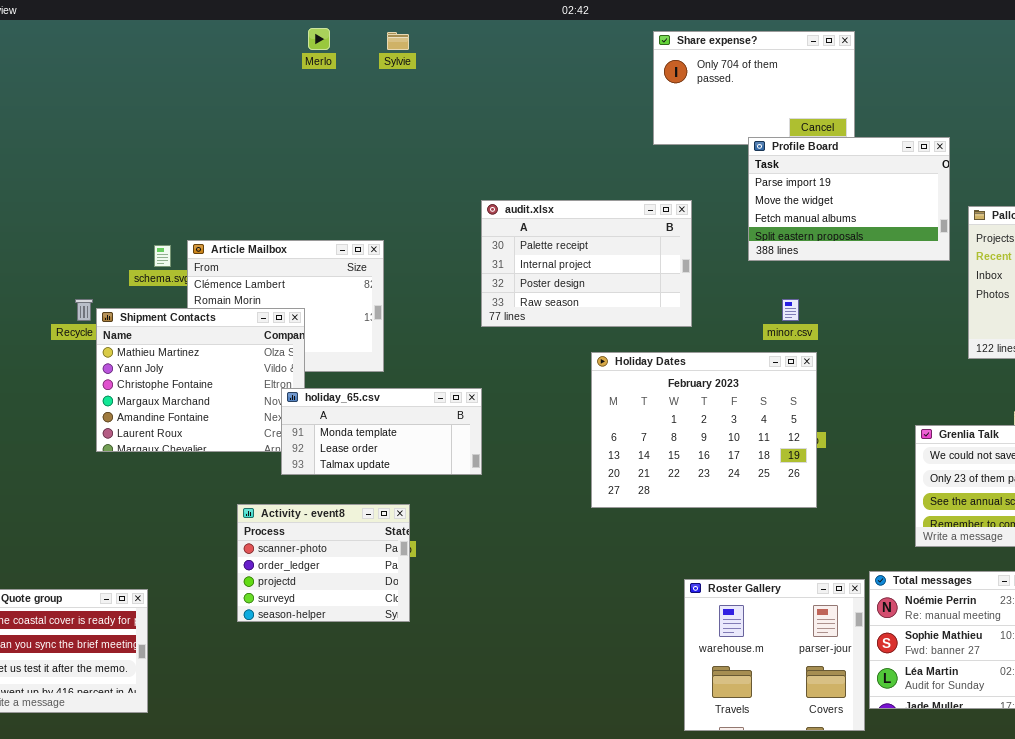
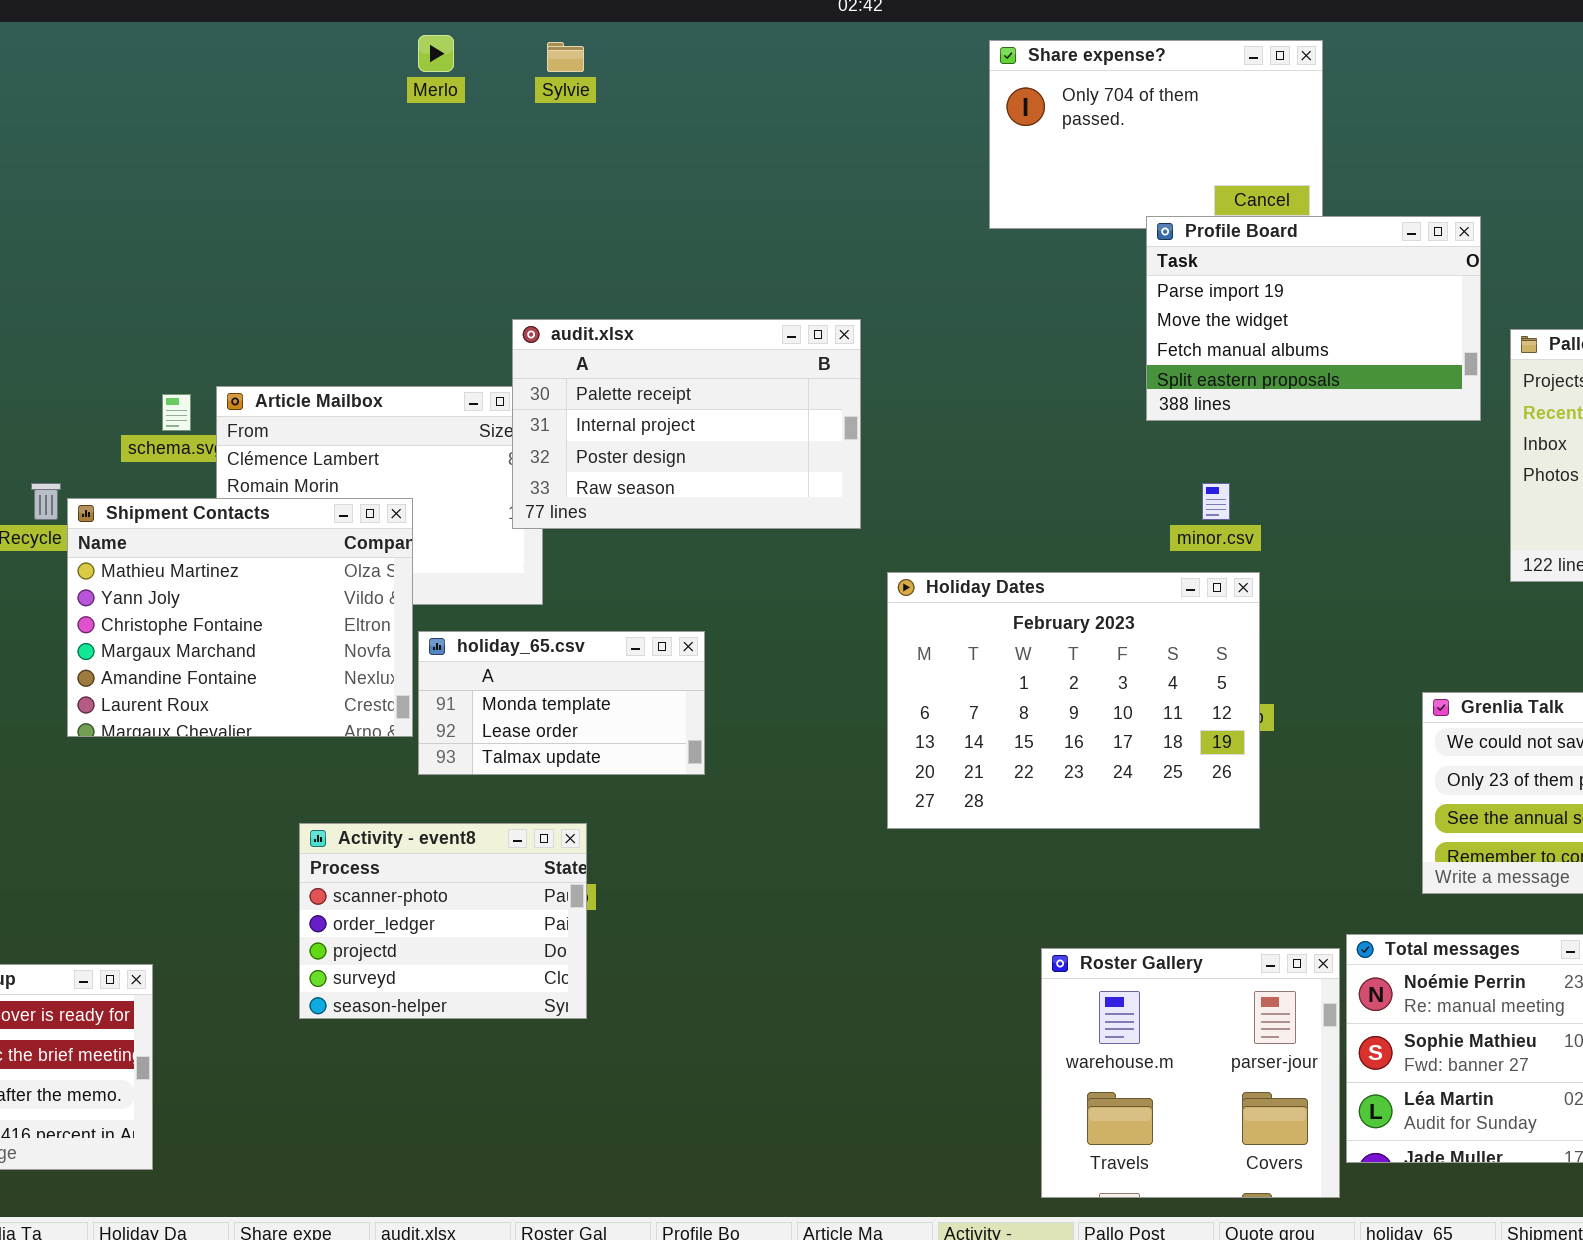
audit.xlsx: [481,200,692,327] -> [512,319,861,529], moved
holiday_65.csv: [281,388,482,475] -> [418,631,705,775], resized

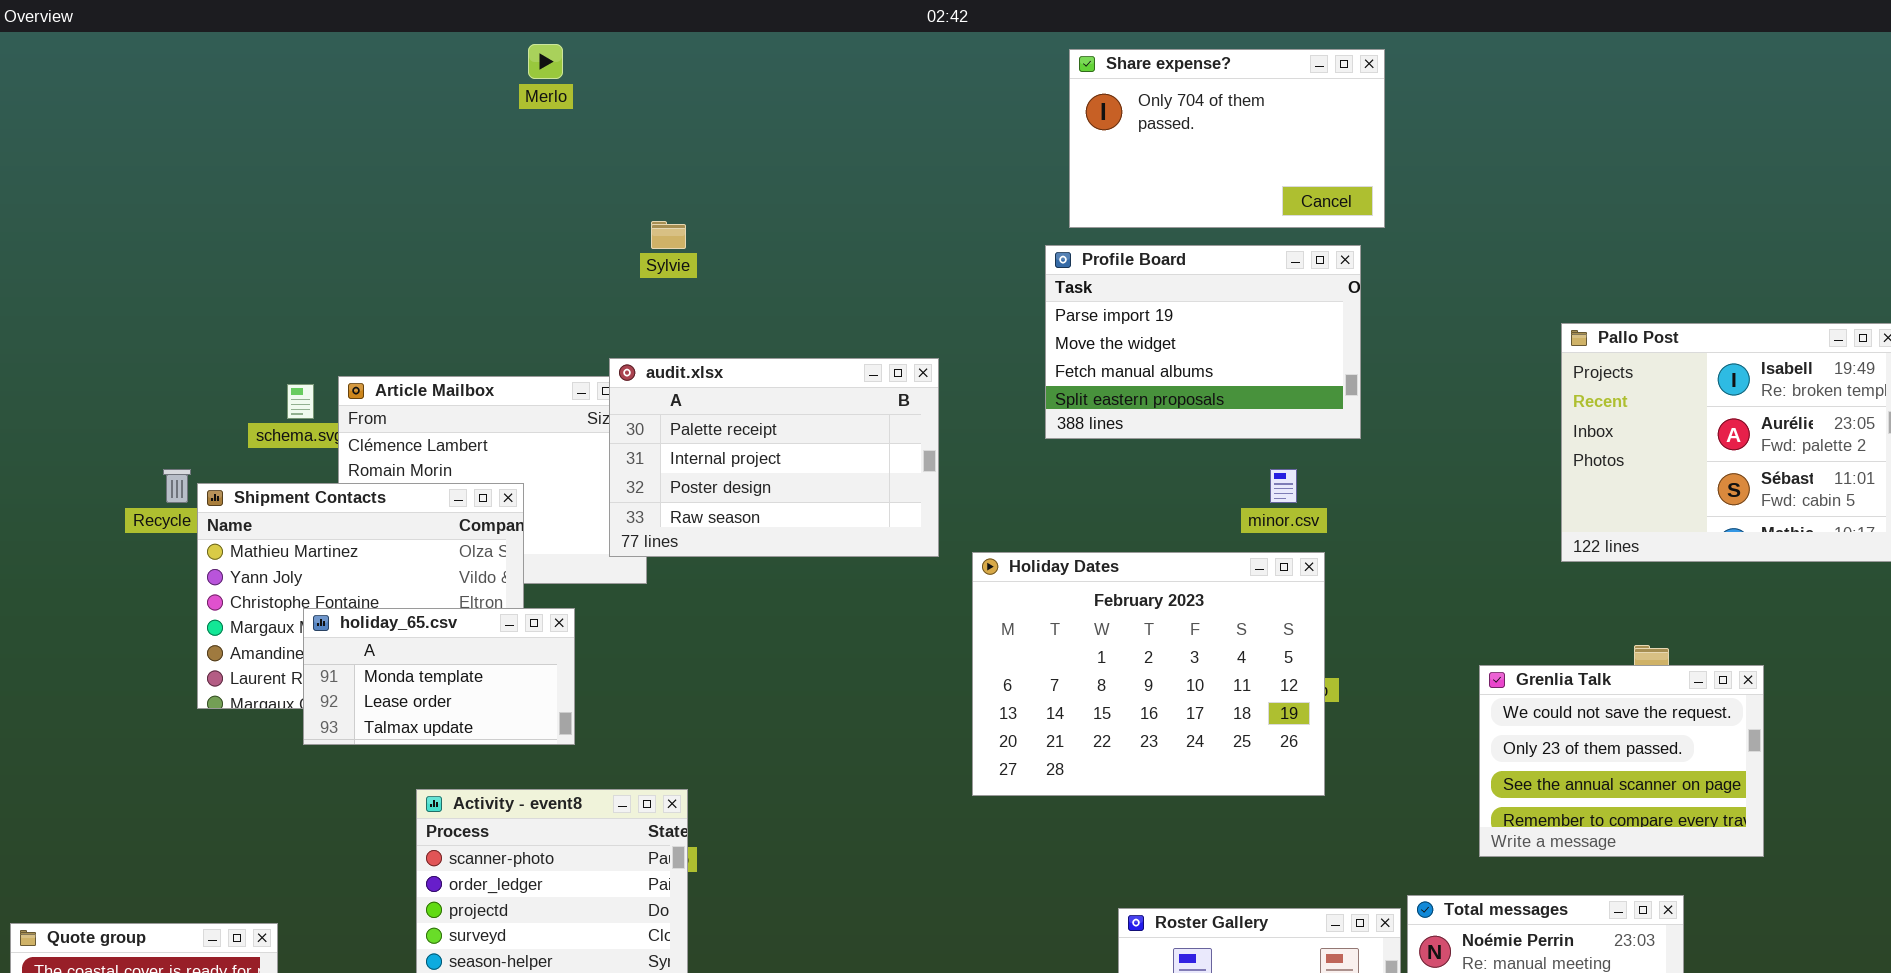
Sylvie: [547,42,584,72] -> [651,221,686,249], moved
Profile Board: [1146,216,1481,421] -> [1045,245,1361,439], moved
audit.xlsx: [512,319,861,529] -> [609,358,939,557], moved
holiday_65.csv: [418,631,705,775] -> [303,608,575,745], moved

